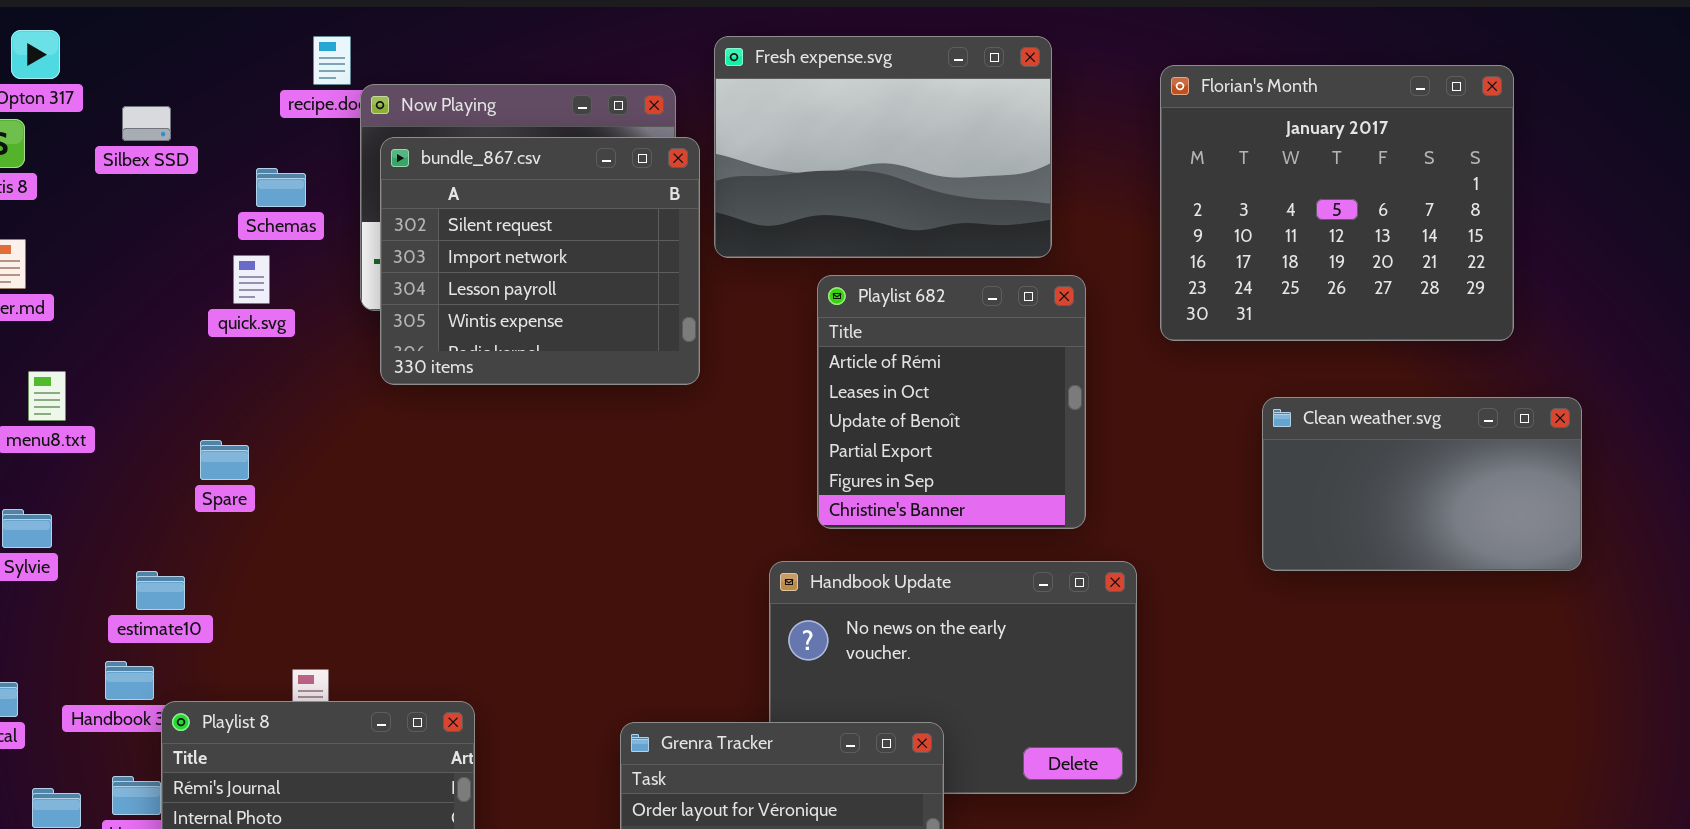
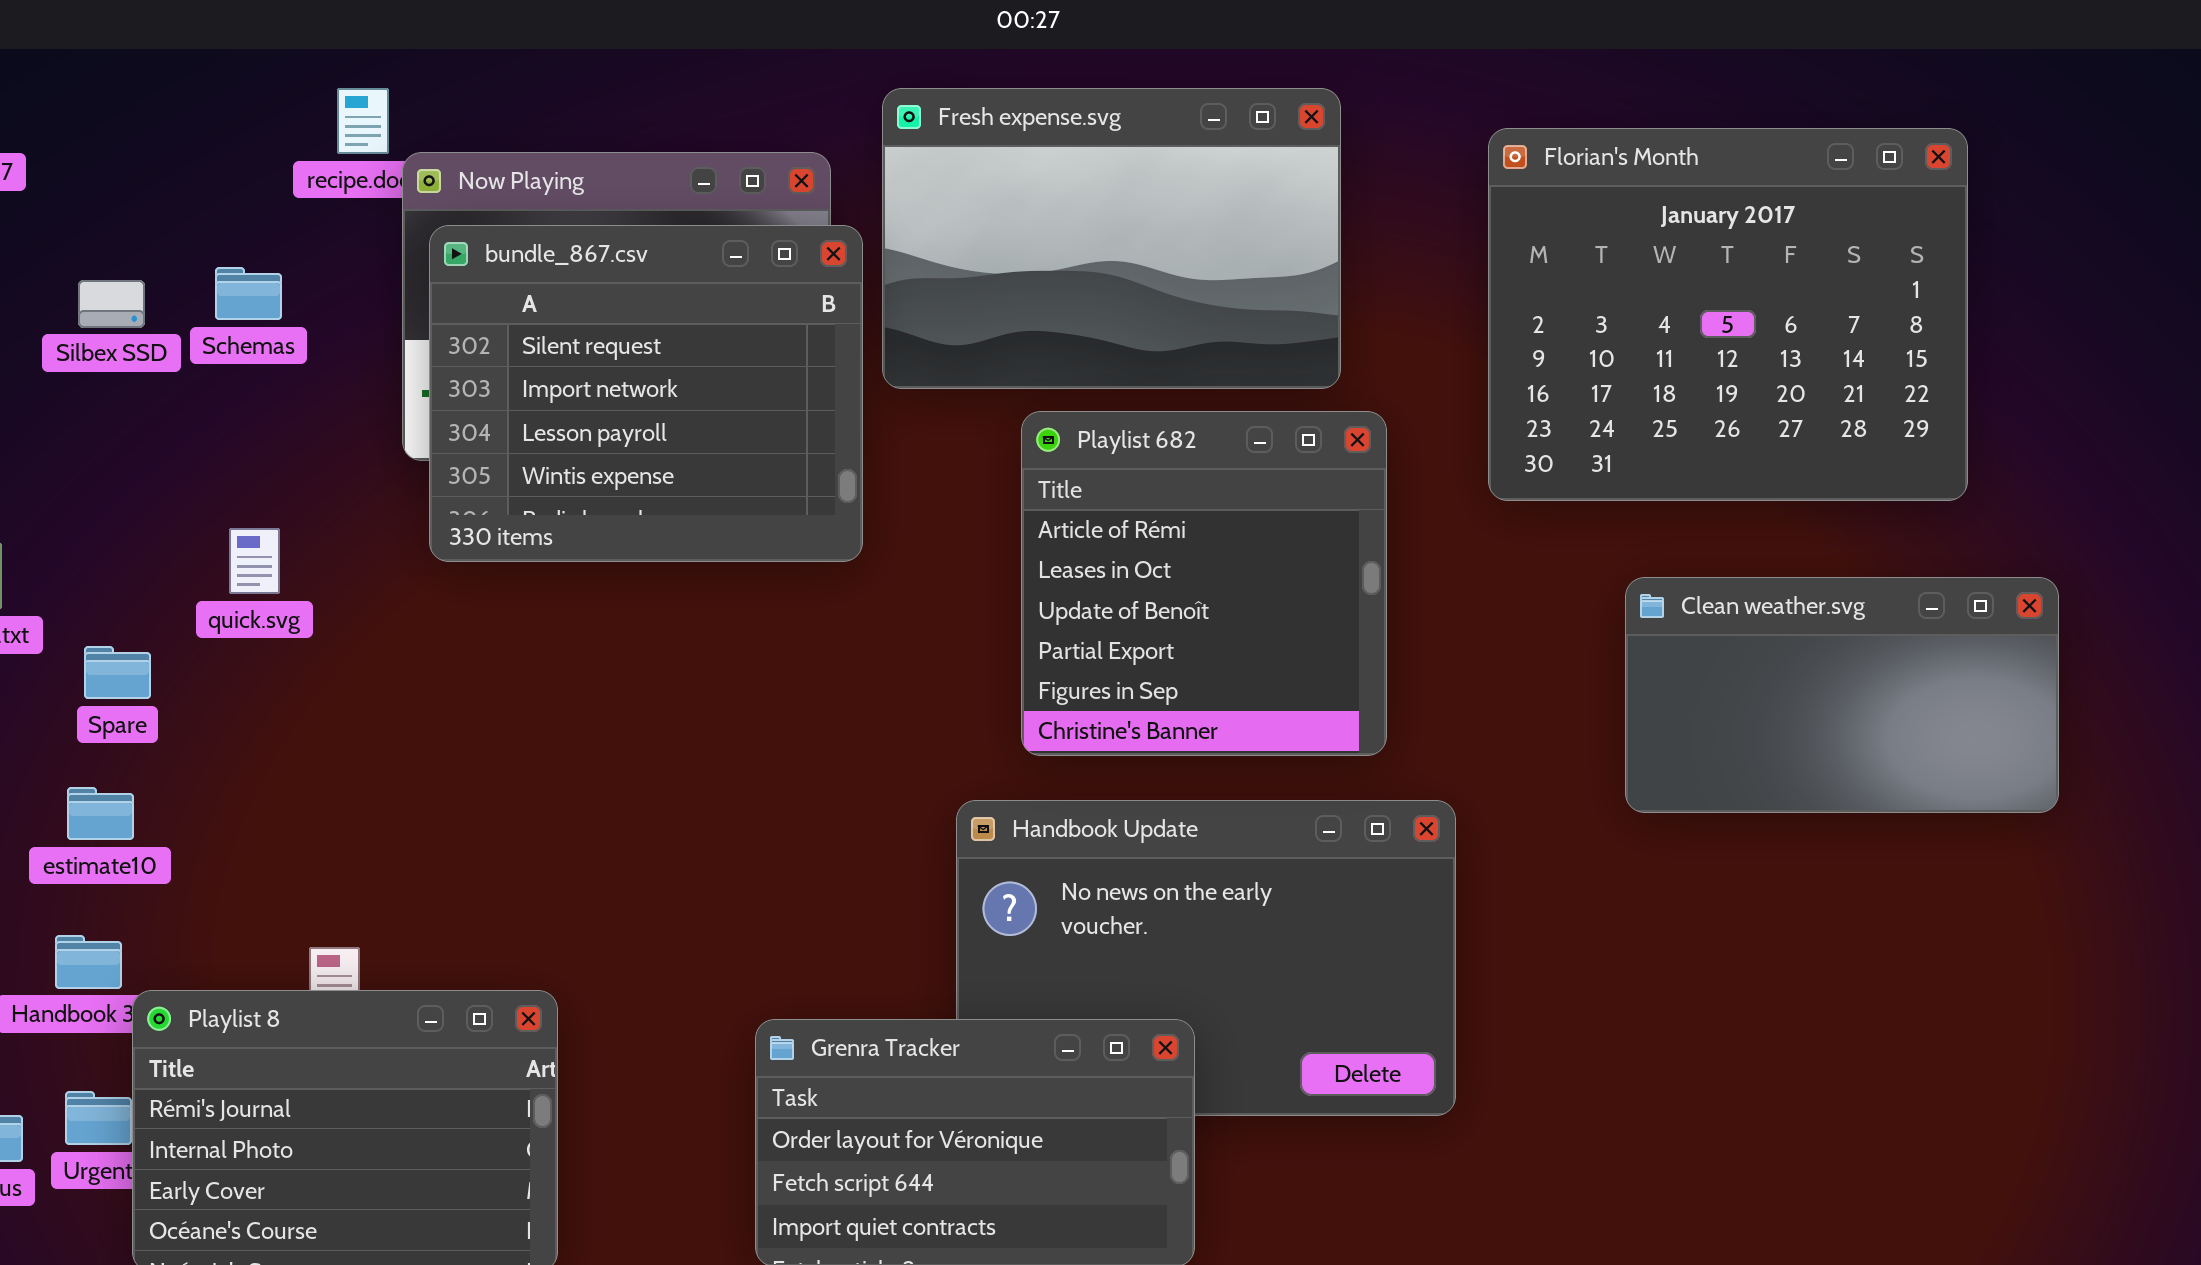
Silbex SSD: [122,106,171,141] -> [78,280,145,328], moved
Schemas: [256,168,306,207] -> [215,267,282,320], moved
quick.svg: [233,255,270,304] -> [229,528,280,594], moved
Spare: [200,440,249,480] -> [84,646,151,699], moved
estimate10: [136,571,185,610] -> [67,787,134,840], moved

